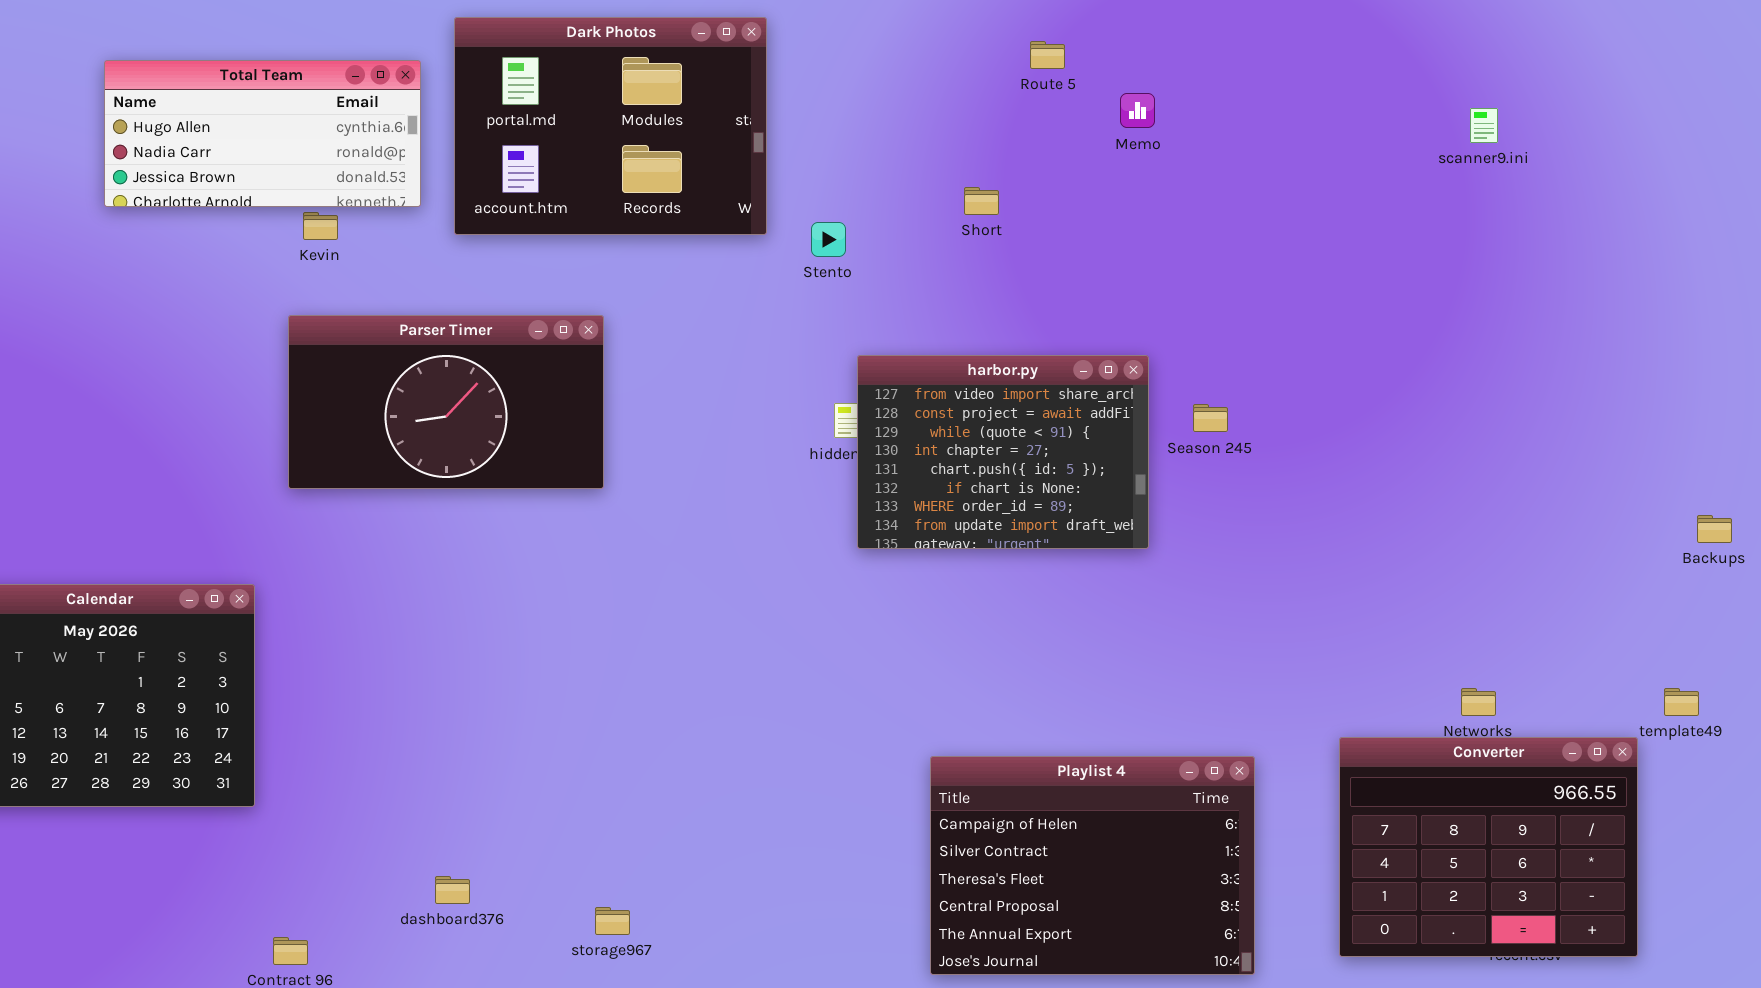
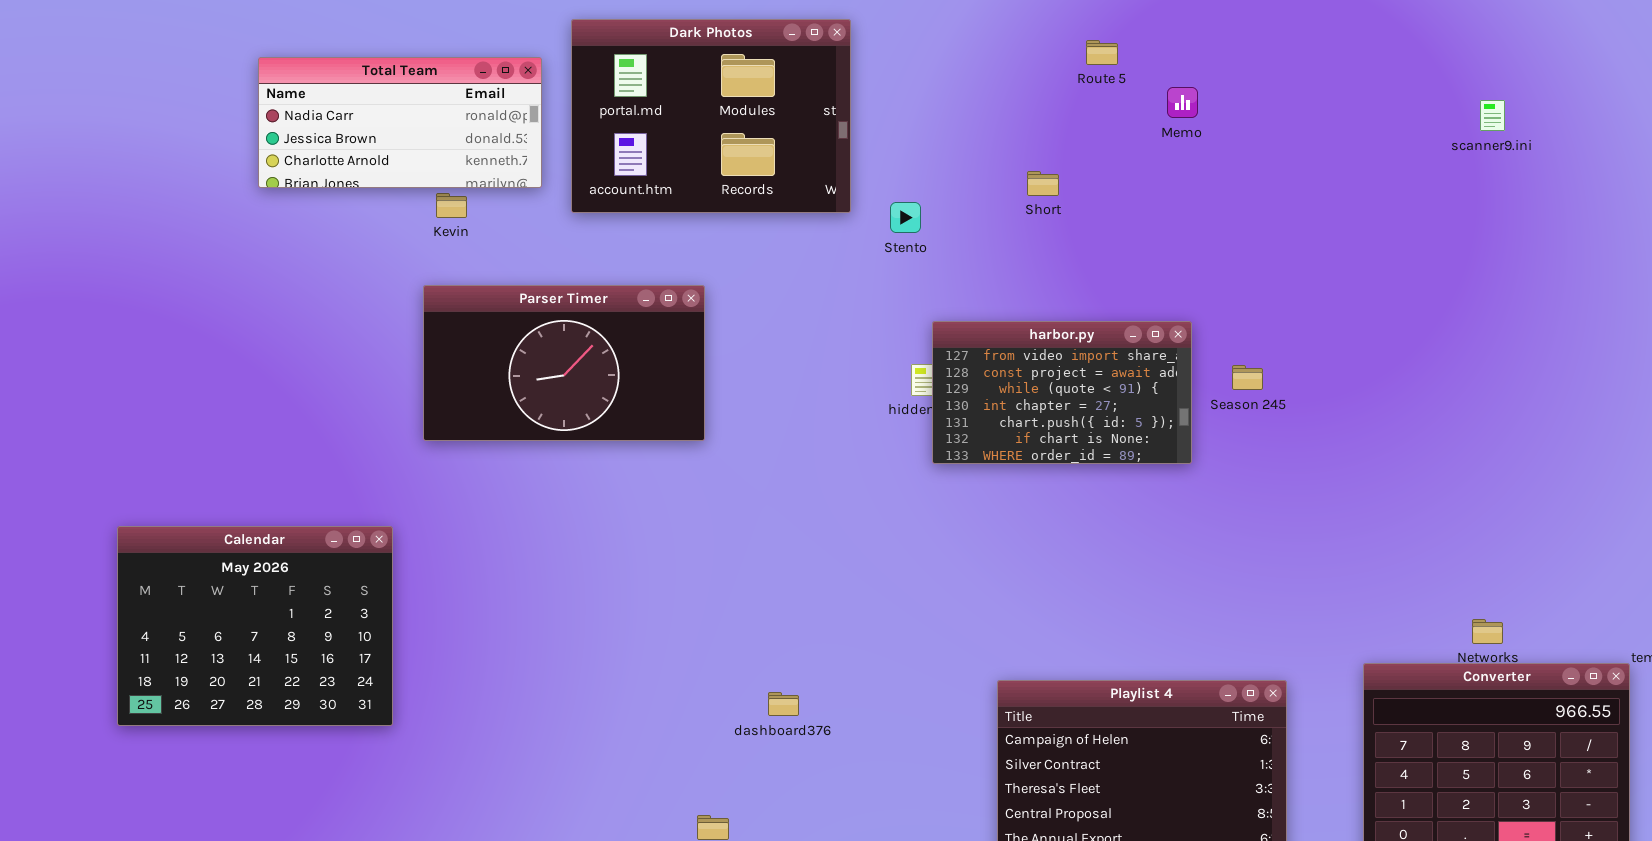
Total Team: [104,60,421,207] -> [258,57,542,188], scrolled down 1 row
harbor.py: [857,355,1149,549] -> [932,321,1192,464], resized
dashboard376: [435,876,470,904] -> [768,692,799,716], moved

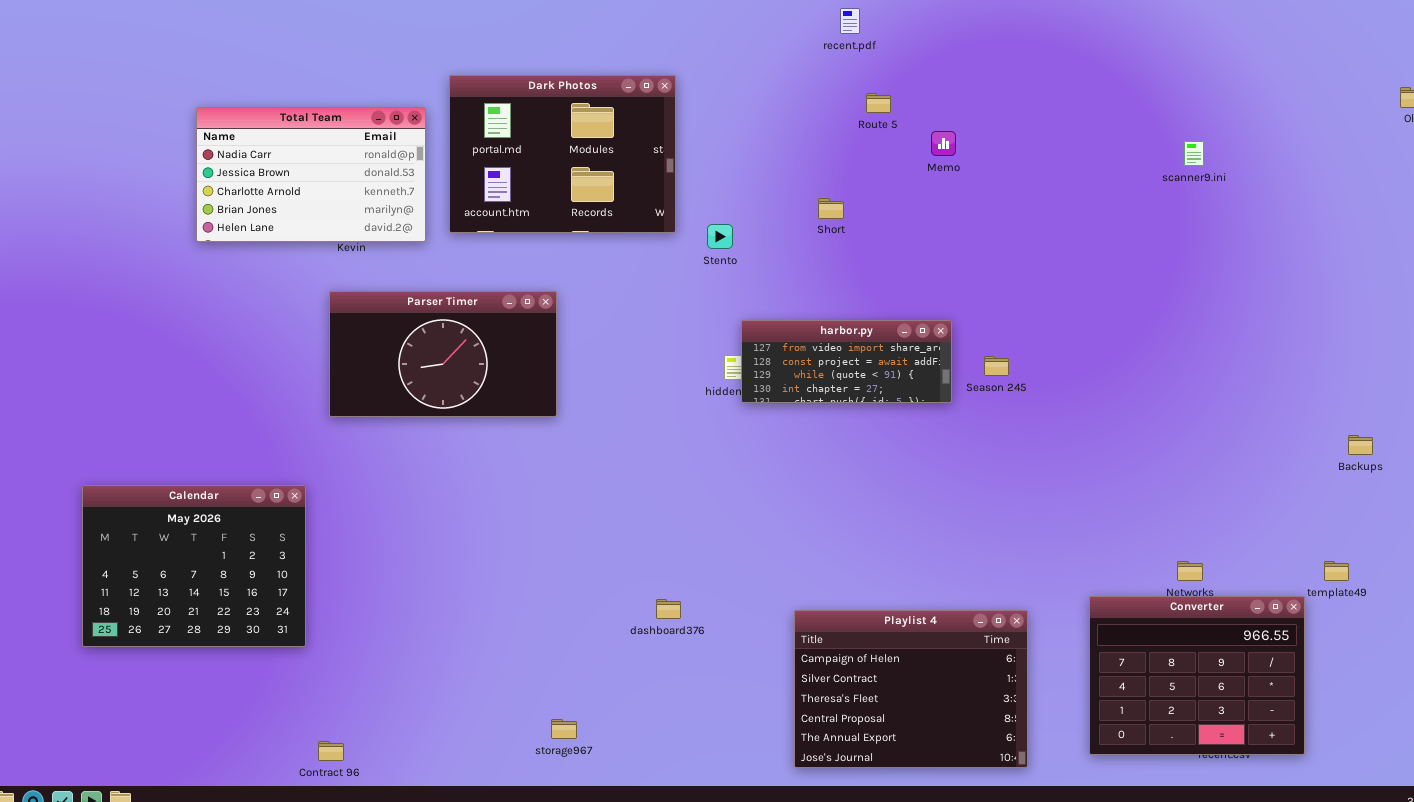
Total Team: [258,57,542,188] -> [196,107,426,242], resized
harbor.py: [932,321,1192,464] -> [741,320,952,403], resized
dashboard376: [768,692,799,716] -> [656,599,681,619], moved

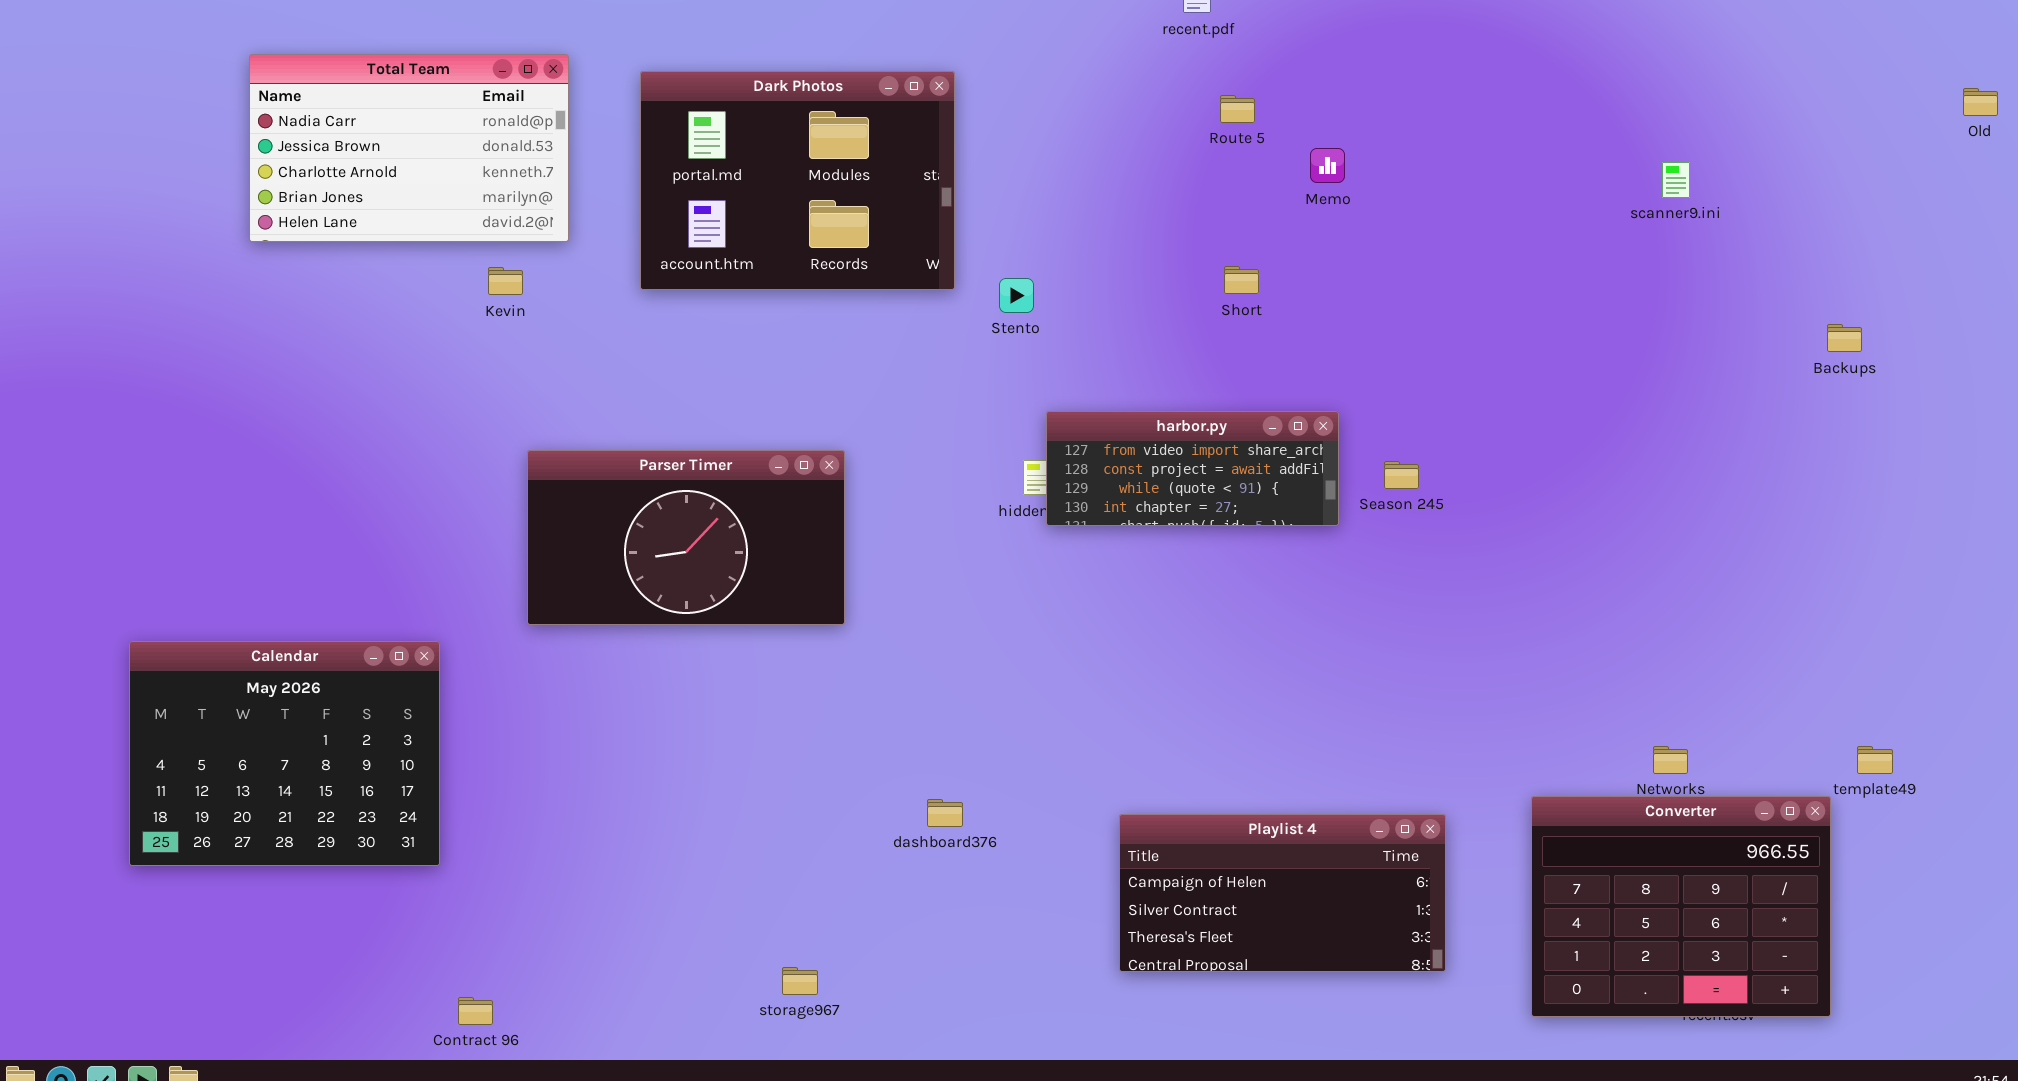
Total Team: [196,107,426,242] -> [249,54,569,242], moved
Short: [818,198,844,219] -> [1224,266,1259,294], moved
Parser Timer: [329,291,557,417] -> [527,450,845,625], moved
Backups: [1348,435,1373,455] -> [1827,324,1862,352], moved
Playlist 4: [794,610,1028,768] -> [1119,814,1446,972], resized

